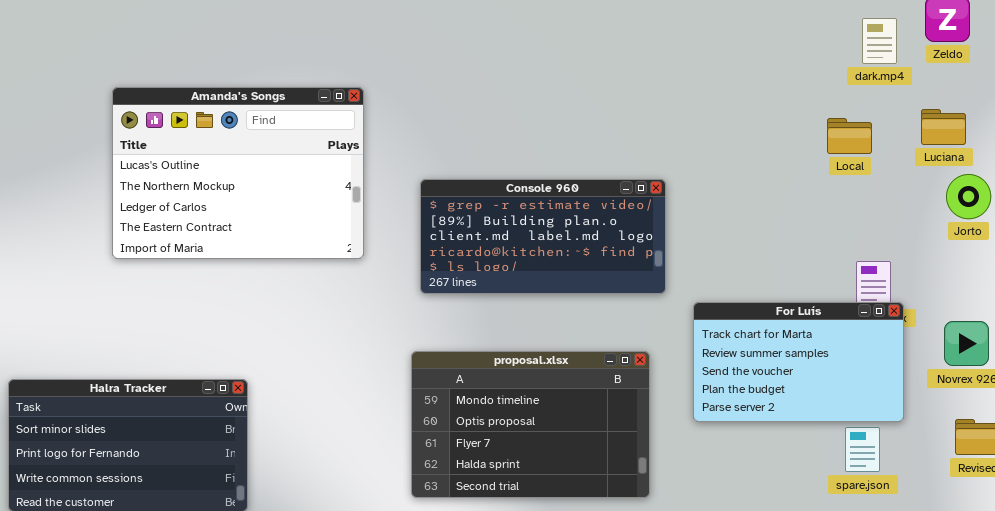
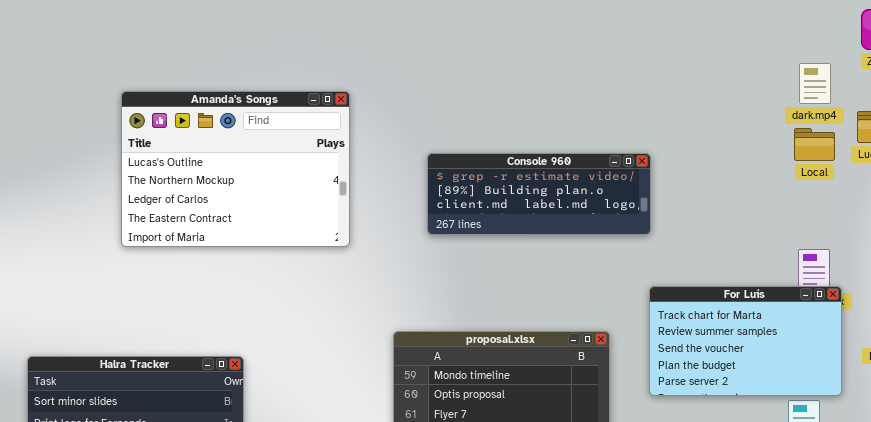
dark.mp4: [862,18,897,64] -> [799,63,831,104], moved
Local: [827,118,872,154] -> [794,128,835,161], moved
Console 960: [420,179,666,294] -> [427,153,651,235], moved, resized

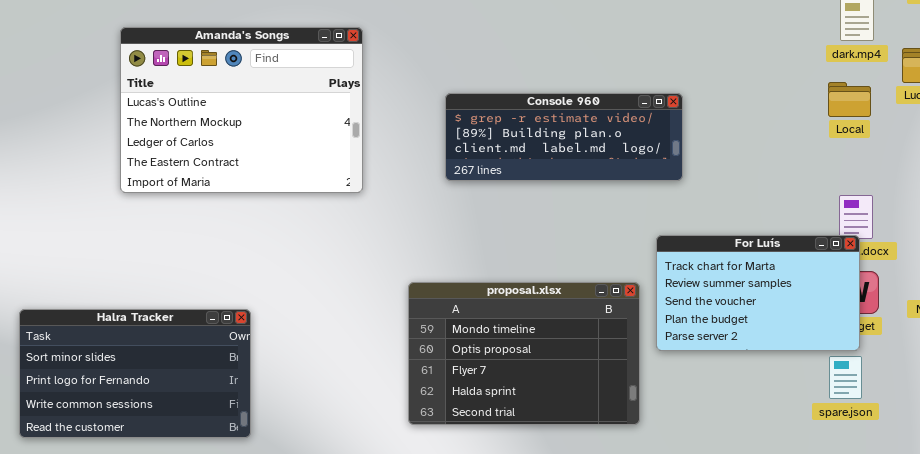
Local: [794,128,835,161] -> [828,82,871,117], moved
For Luís: [649,286,842,396] -> [656,235,860,351], moved

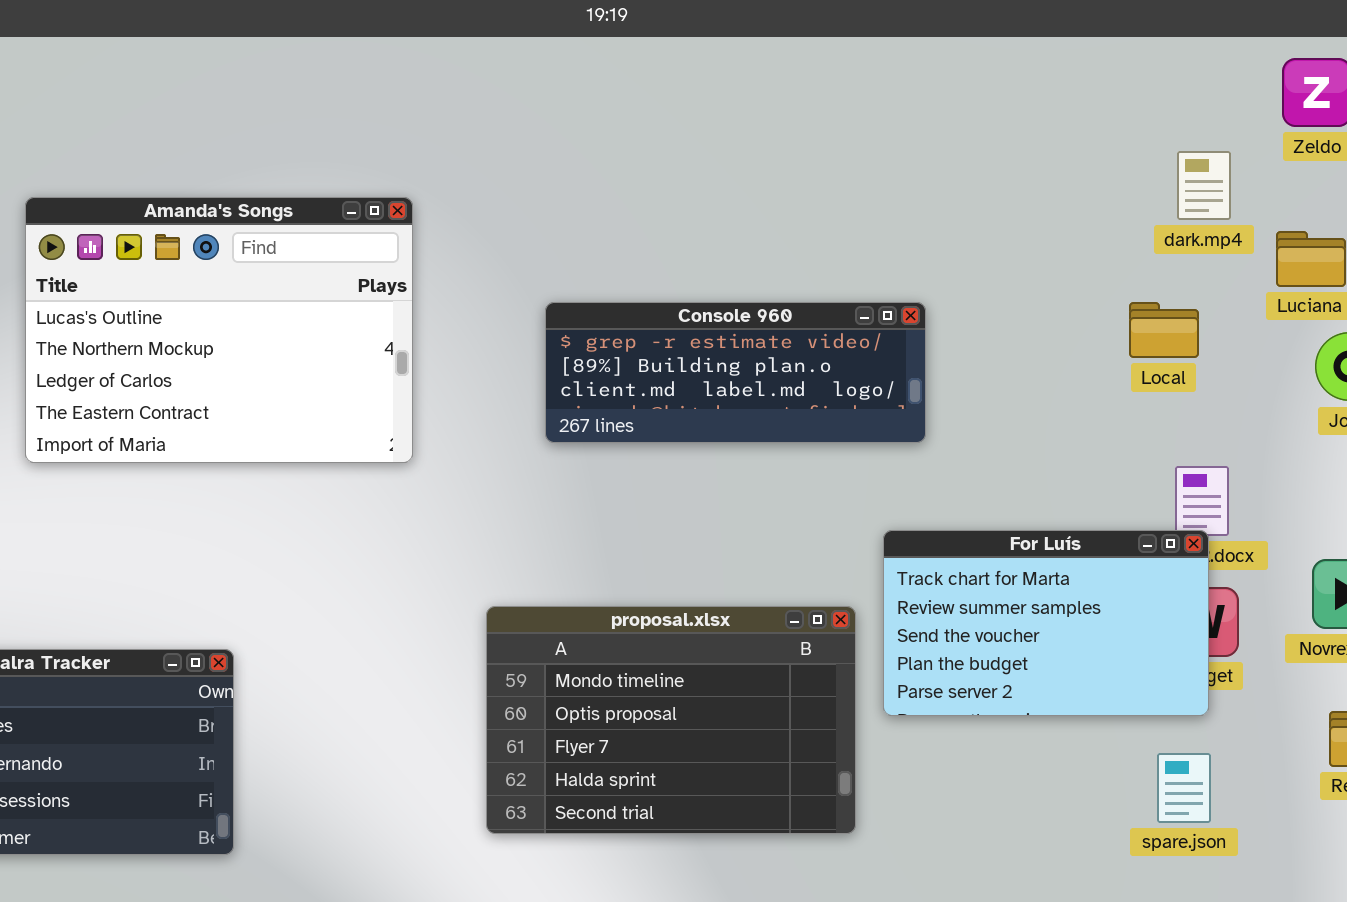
Local: [828,82,871,117] -> [1129,302,1199,358], moved
spare.json: [829,356,862,399] -> [1157,753,1211,823], moved

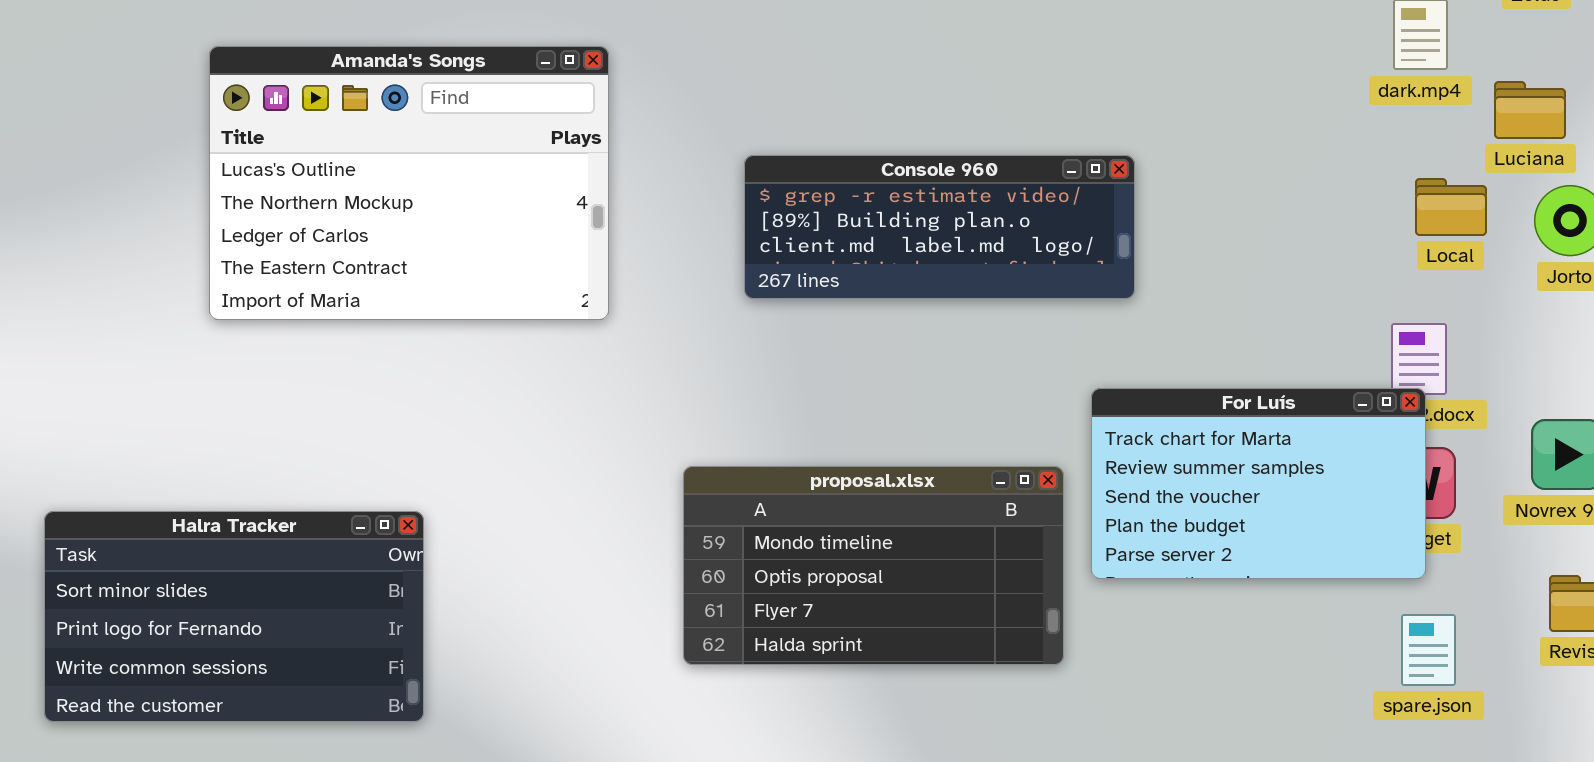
Local: [1129,302,1199,358] -> [1415,178,1487,236], moved
proposal.xlsx: [486,606,856,834] -> [683,466,1064,665], resized
spare.json: [1157,753,1211,823] -> [1401,614,1456,686], moved

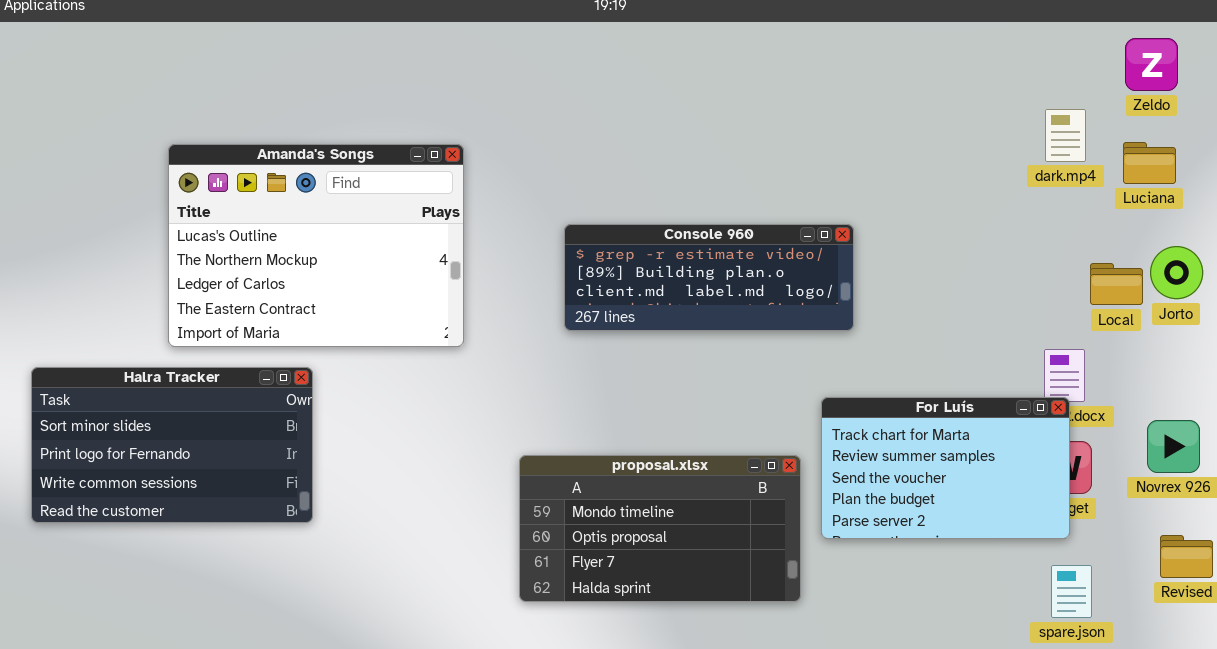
Luciana: [1494,81,1566,139] -> [1123,142,1176,184], moved
Local: [1415,178,1487,236] -> [1090,263,1143,305], moved
Halra Tracker: [44,511,424,722] -> [31,367,313,523], moved

